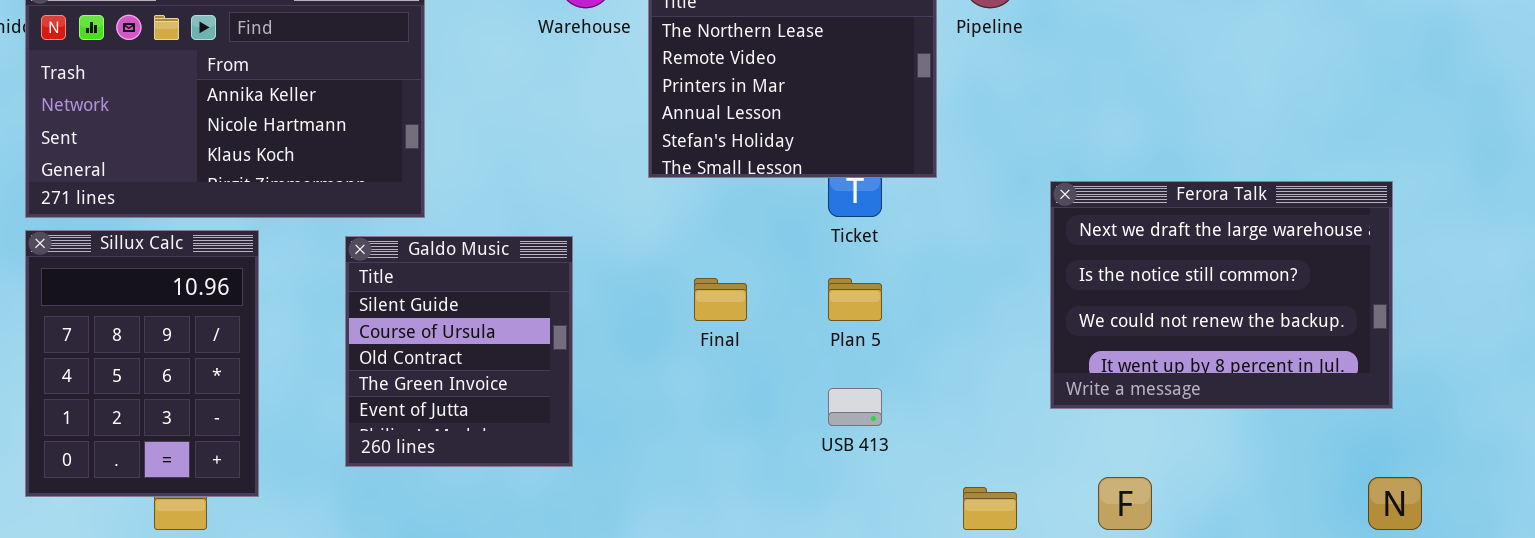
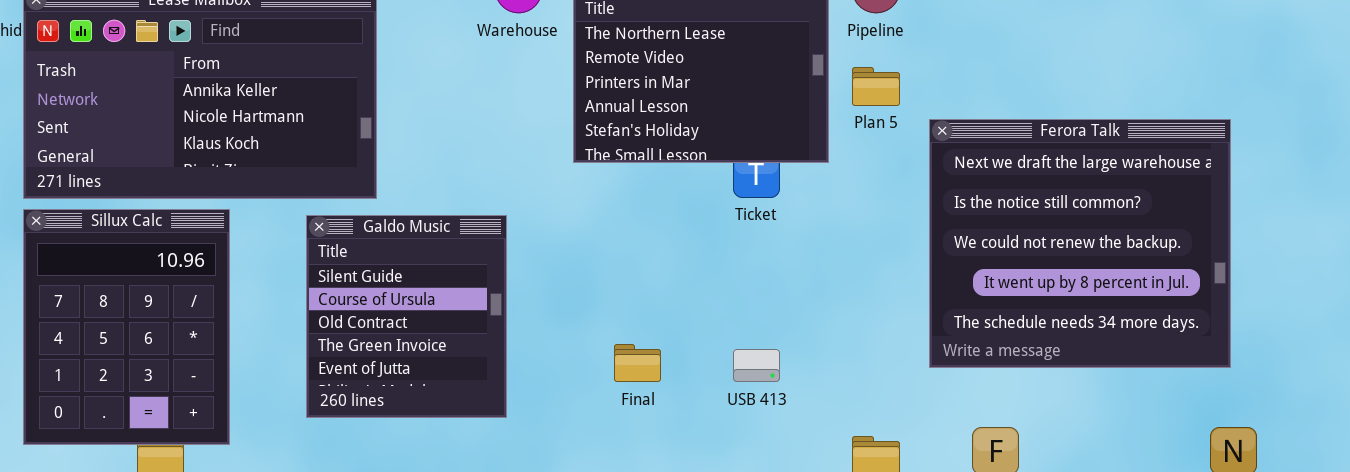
Ferora Talk: [1050,181,1393,409] -> [929,119,1231,368], resized
Final: [694,278,747,321] -> [614,344,661,382], moved
Plan 5: [828,278,882,321] -> [852,67,900,106], moved

